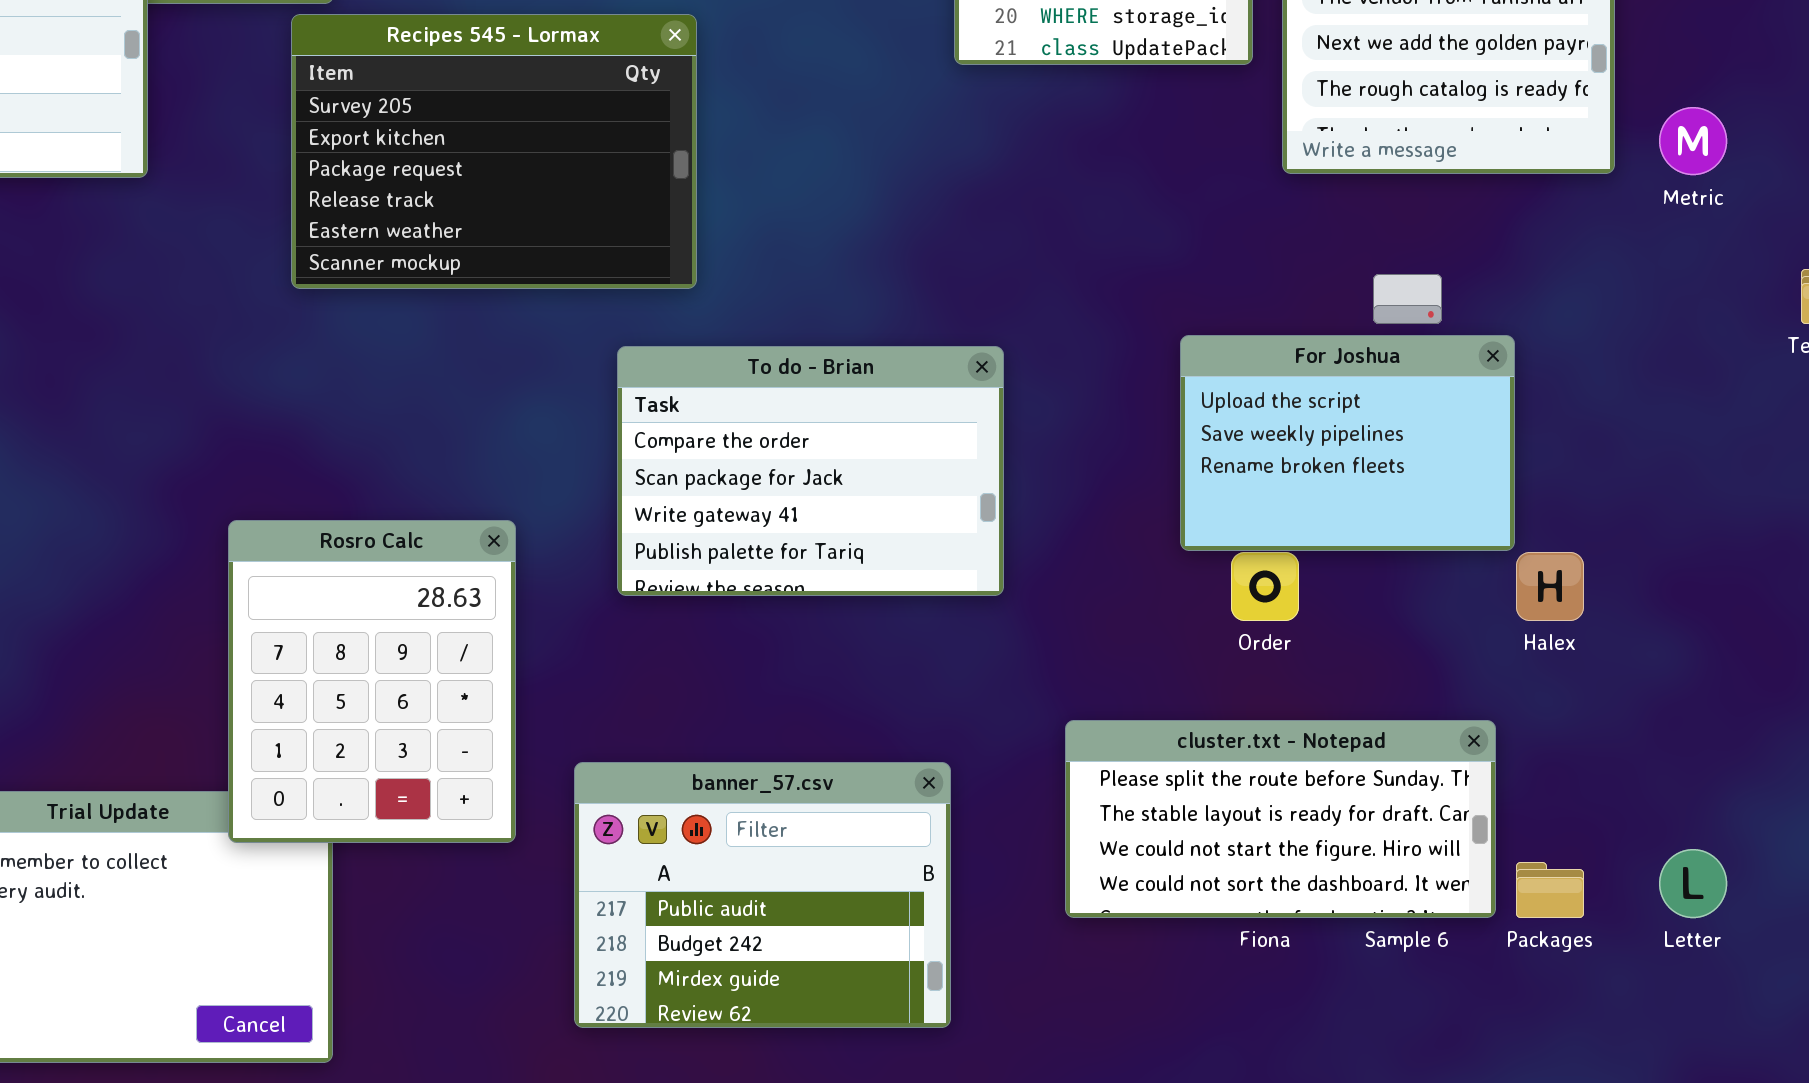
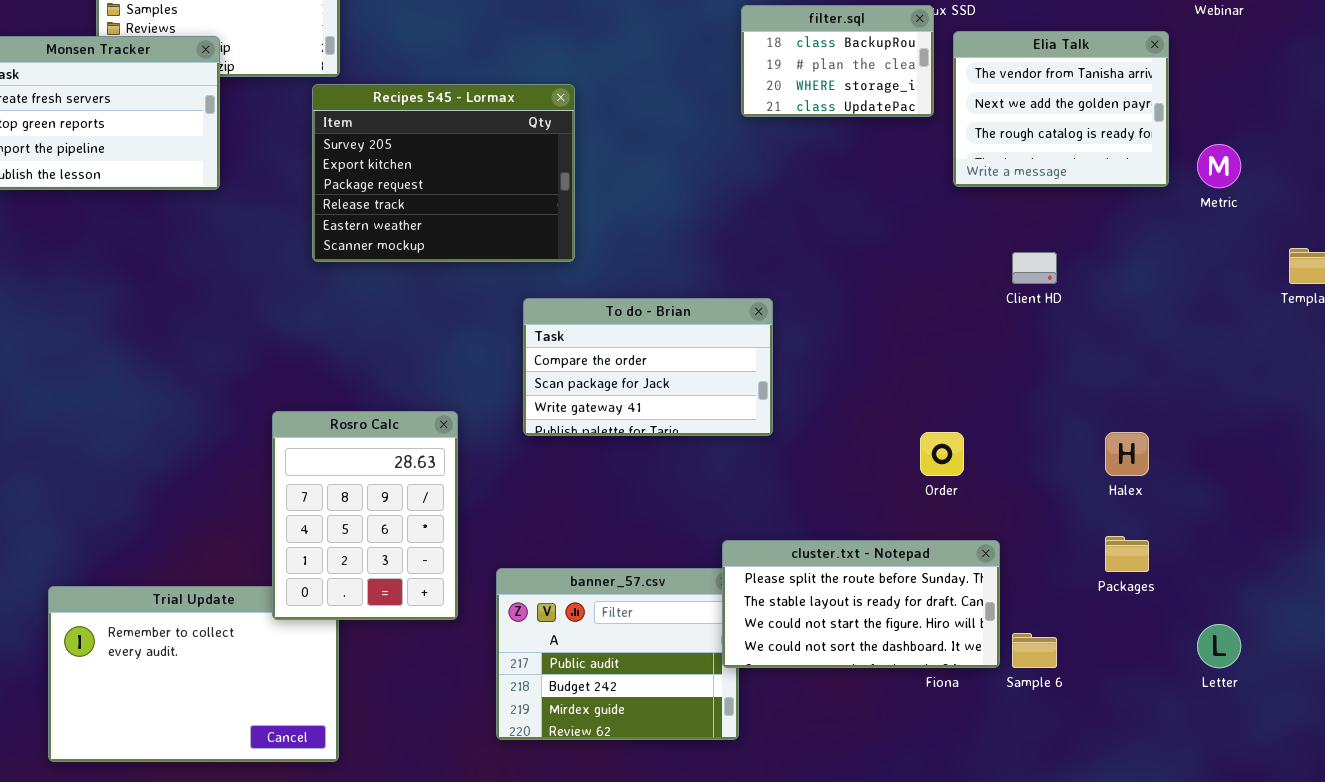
For Joshua: [1180,335,1515,551] -> none, closed
To do - Brian: [617,346,1004,596] -> [523,298,773,436], resized
cluster.txt - Notepad: [1065,720,1496,918] -> [722,540,1000,668], moved
Packages: [1516,862,1584,918] -> [1105,536,1149,572], moved

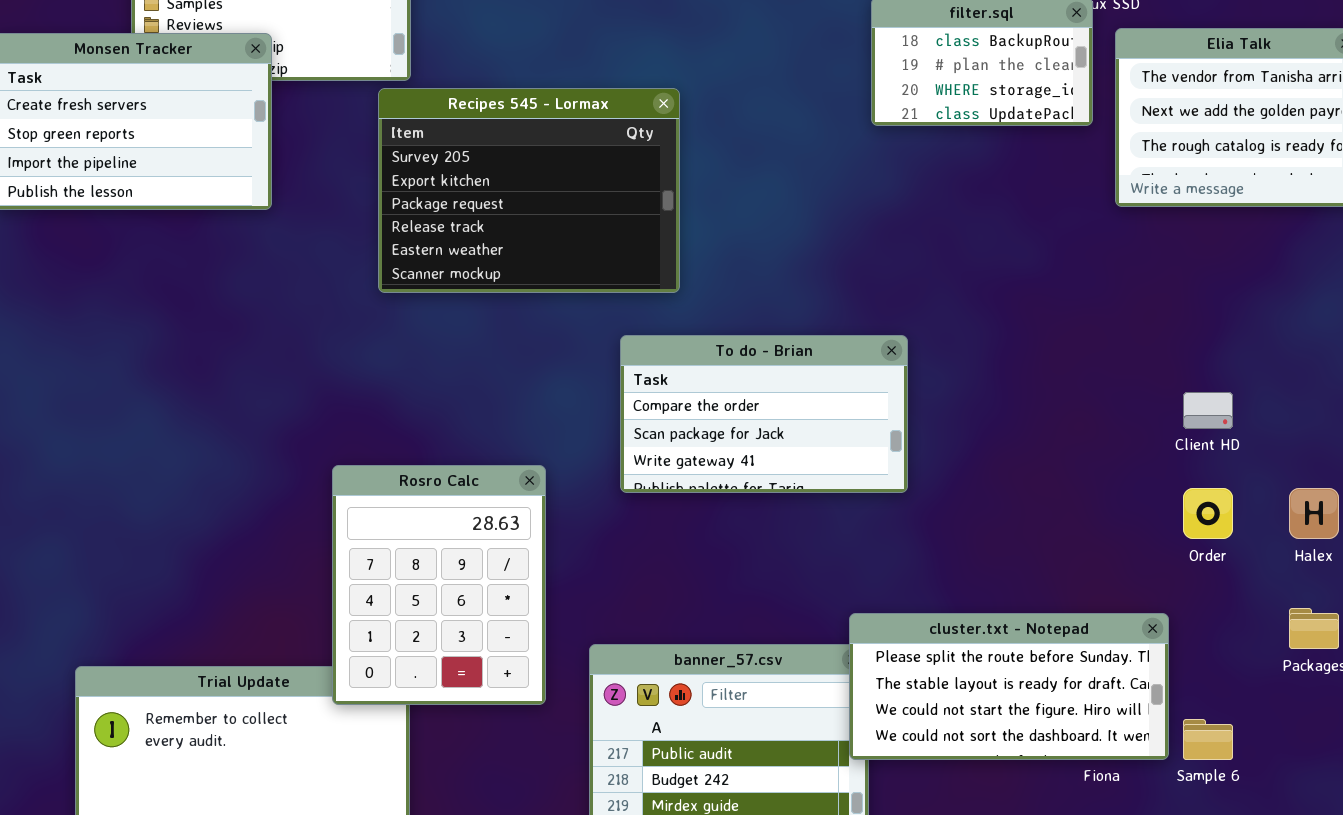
Client HD: [1012,252,1057,284] -> [1183,392,1233,429], moved
Order: [920,432,964,476] -> [1183,488,1233,539], moved

